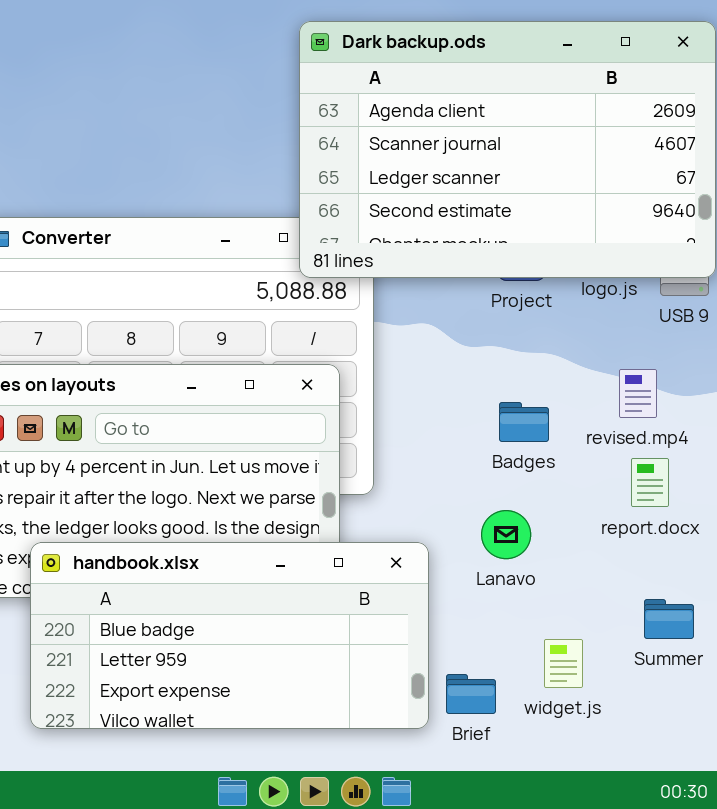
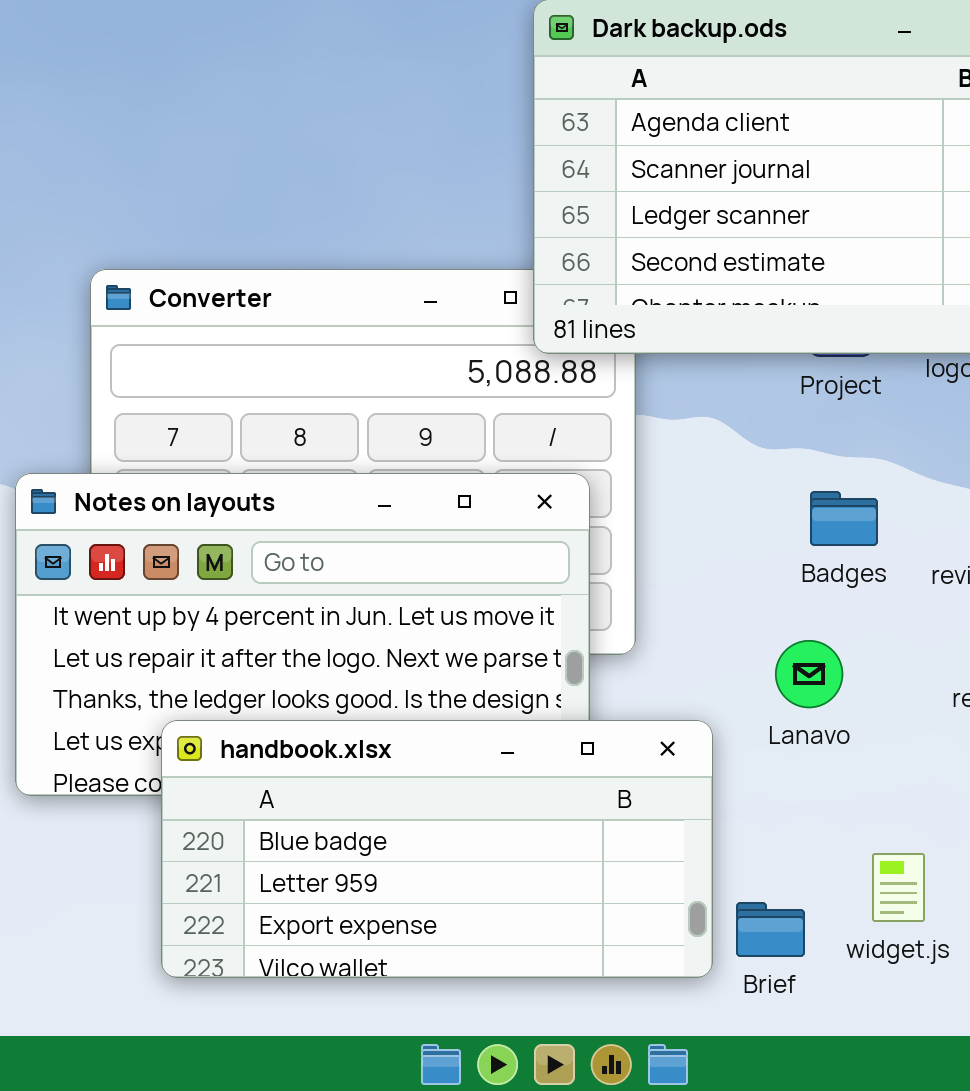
Badges: [499,402,549,442] -> [810,491,878,546], moved
Lanavo: [481,510,531,559] -> [775,640,843,708], moved

